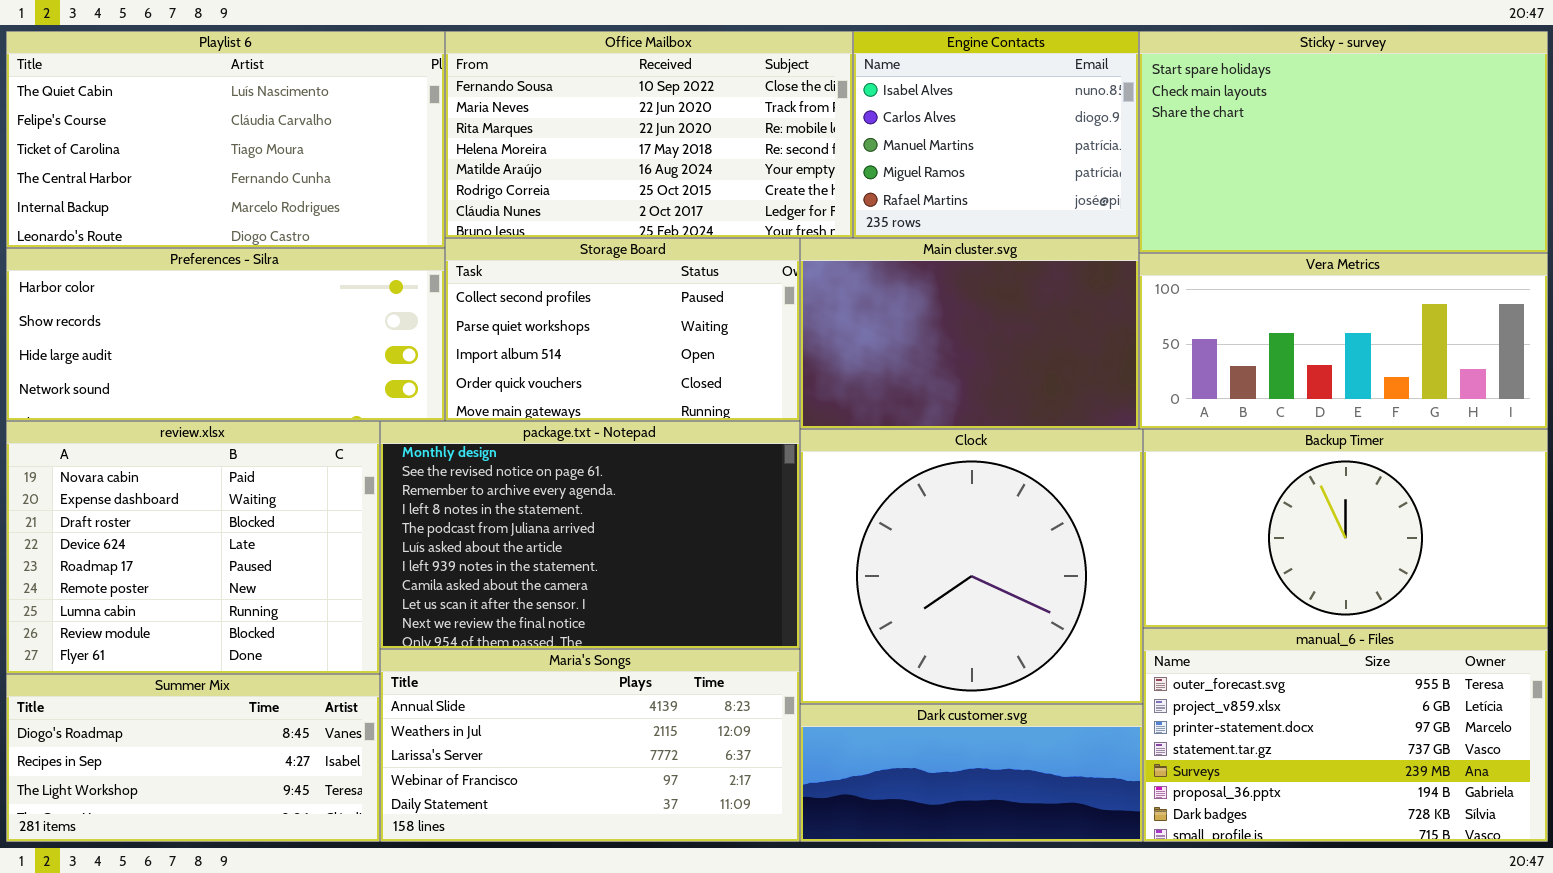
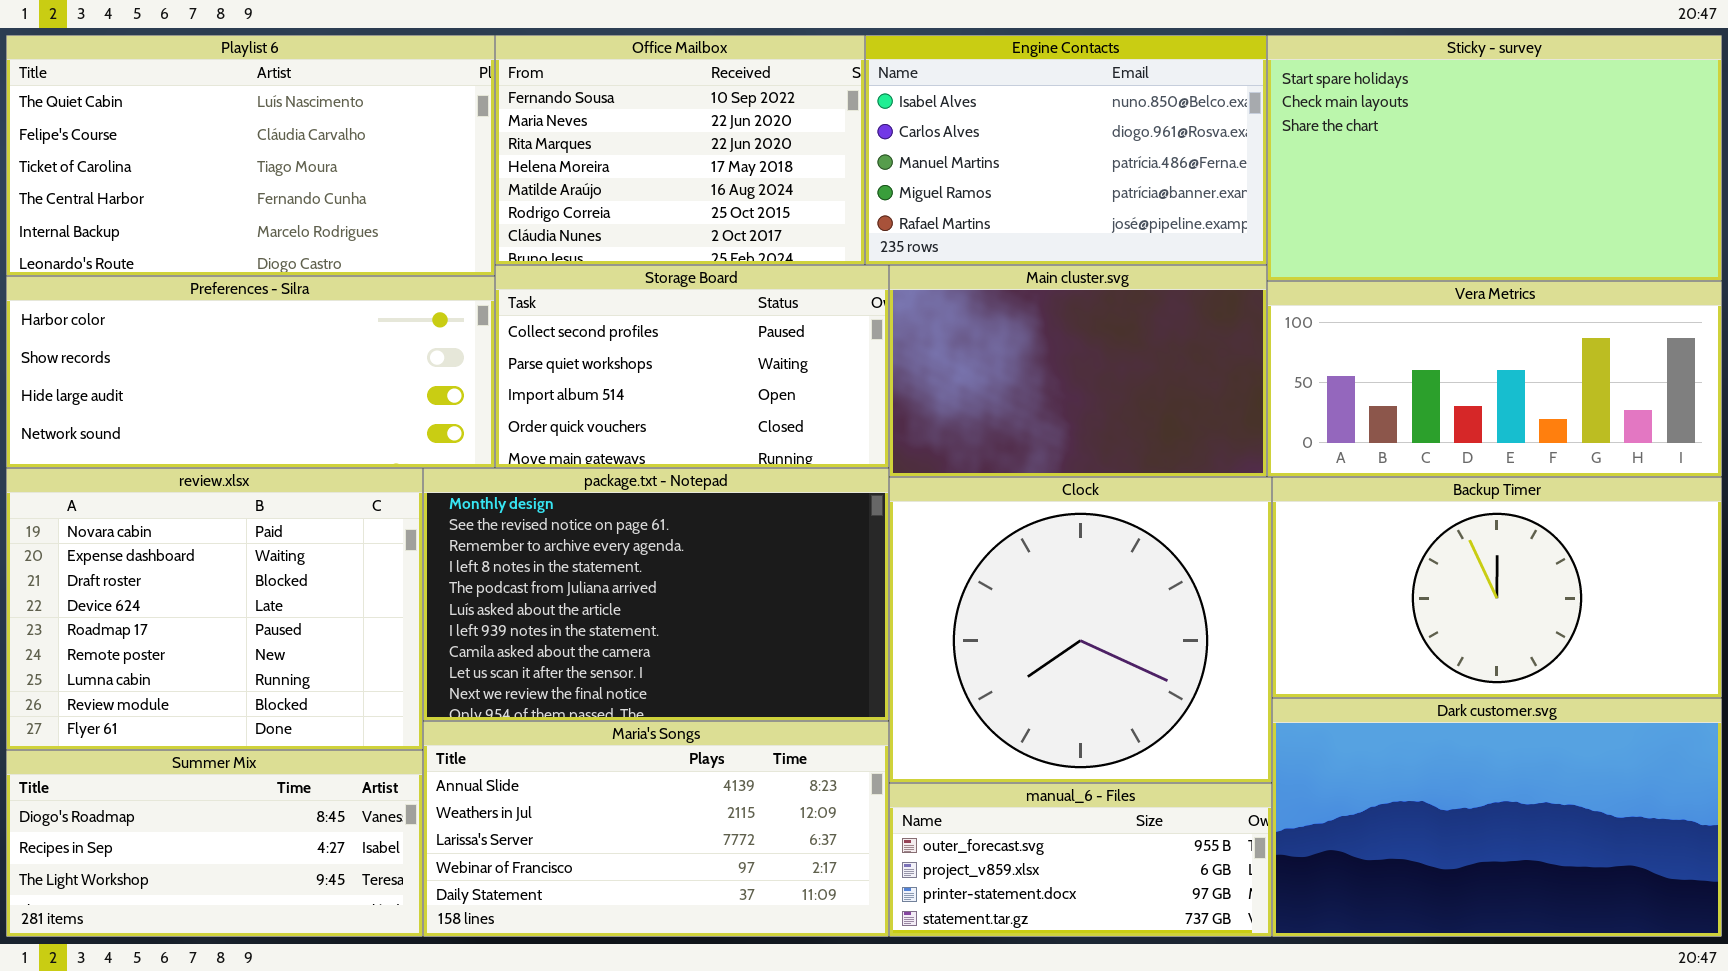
Office Mailbox: [445,31,853,238] -> [495,35,865,265], resized
Engine Contacts: [853,31,1139,238] -> [865,35,1267,265], resized
manual_6 - Files: [1143,628,1548,842] -> [889,783,1272,937], moved, resized
Dark customer.svg: [800,704,1143,842] -> [1272,698,1722,937], moved, resized

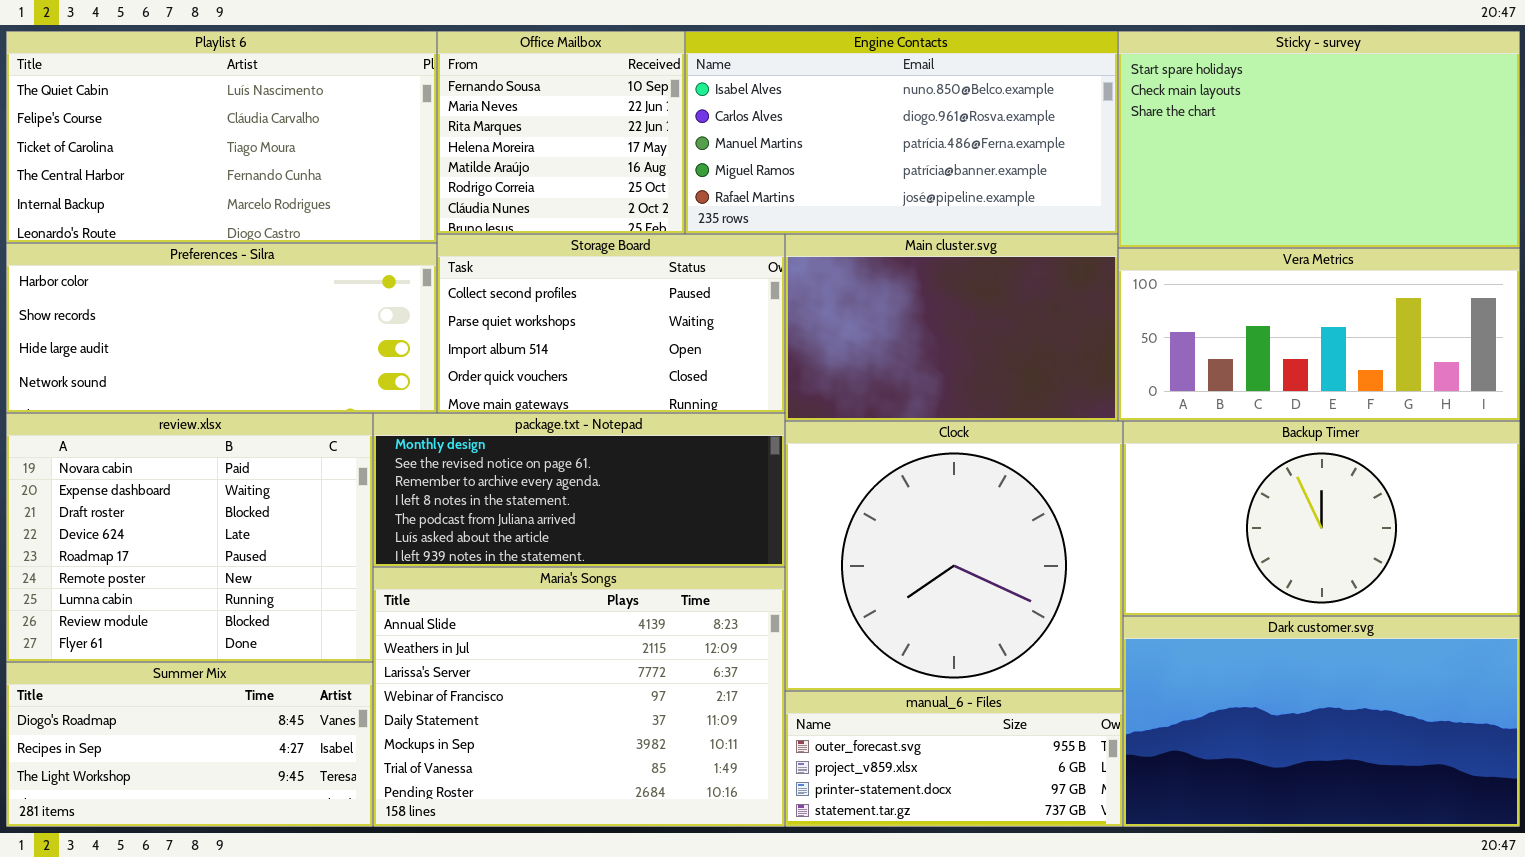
Office Mailbox: [495,35,865,265] -> [437,31,685,234], resized
Engine Contacts: [865,35,1267,265] -> [685,31,1118,234], resized
package.txt - Notepad: [423,468,889,721] -> [373,413,785,567], resized
Maria's Songs: [423,721,889,937] -> [373,567,785,827], resized

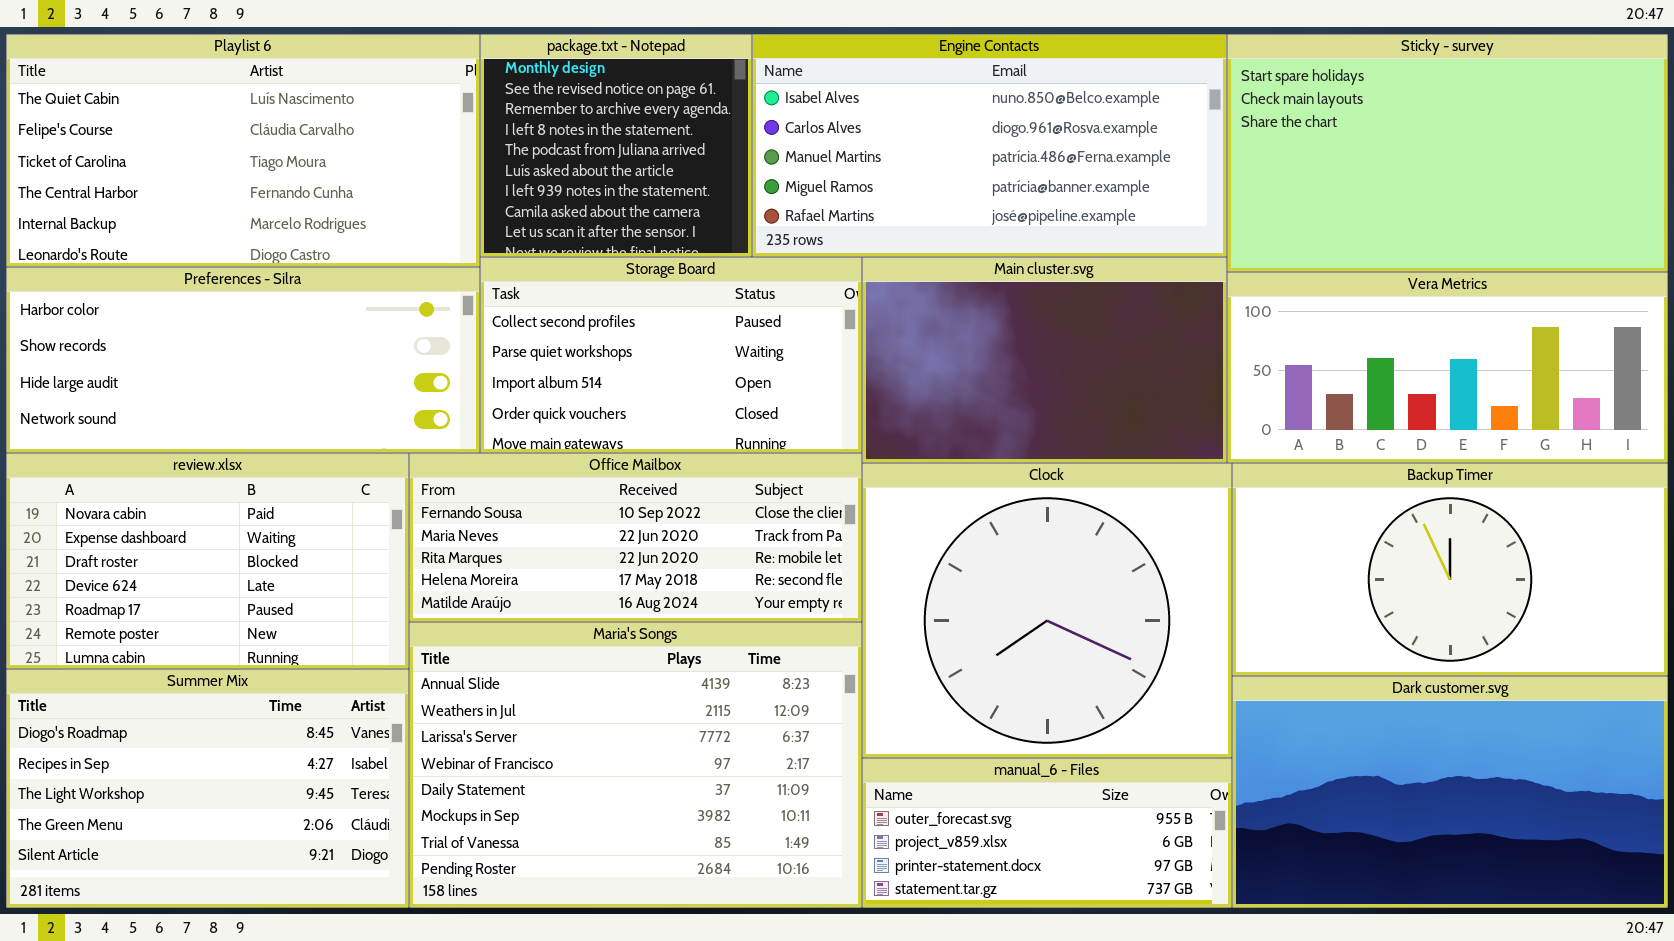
Office Mailbox: [437,31,685,234] -> [409,453,862,622], moved, resized
review.xlsx: [6,413,373,662] -> [6,453,409,669], resized
package.txt - Notepad: [373,413,785,567] -> [480,34,752,257], moved, resized
Summer Mix: [6,662,373,827] -> [6,669,409,908], resized

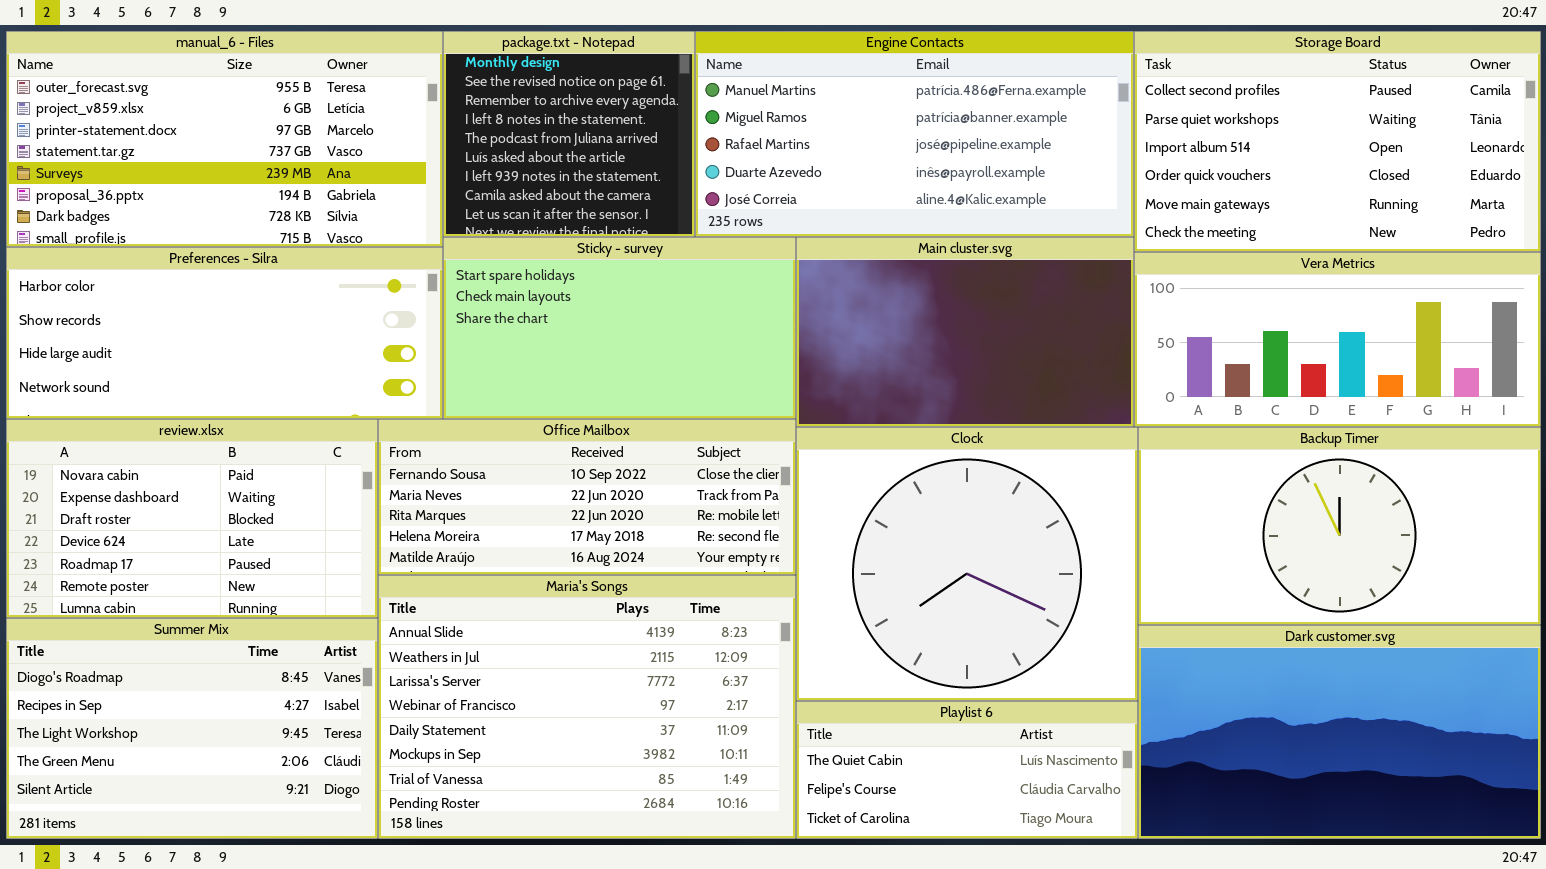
Playlist 6: [6,34,480,267] -> [796,701,1138,839], moved, resized
Engine Contacts: [752,34,1227,257] -> [695,31,1134,237], scrolled down 2 rows
Sticky - survey: [1227,34,1668,272] -> [443,237,796,419], moved, resized
Storage Board: [480,257,862,453] -> [1134,31,1541,252], moved, resized
manual_6 - Files: [862,758,1232,908] -> [6,31,443,247], moved, resized

